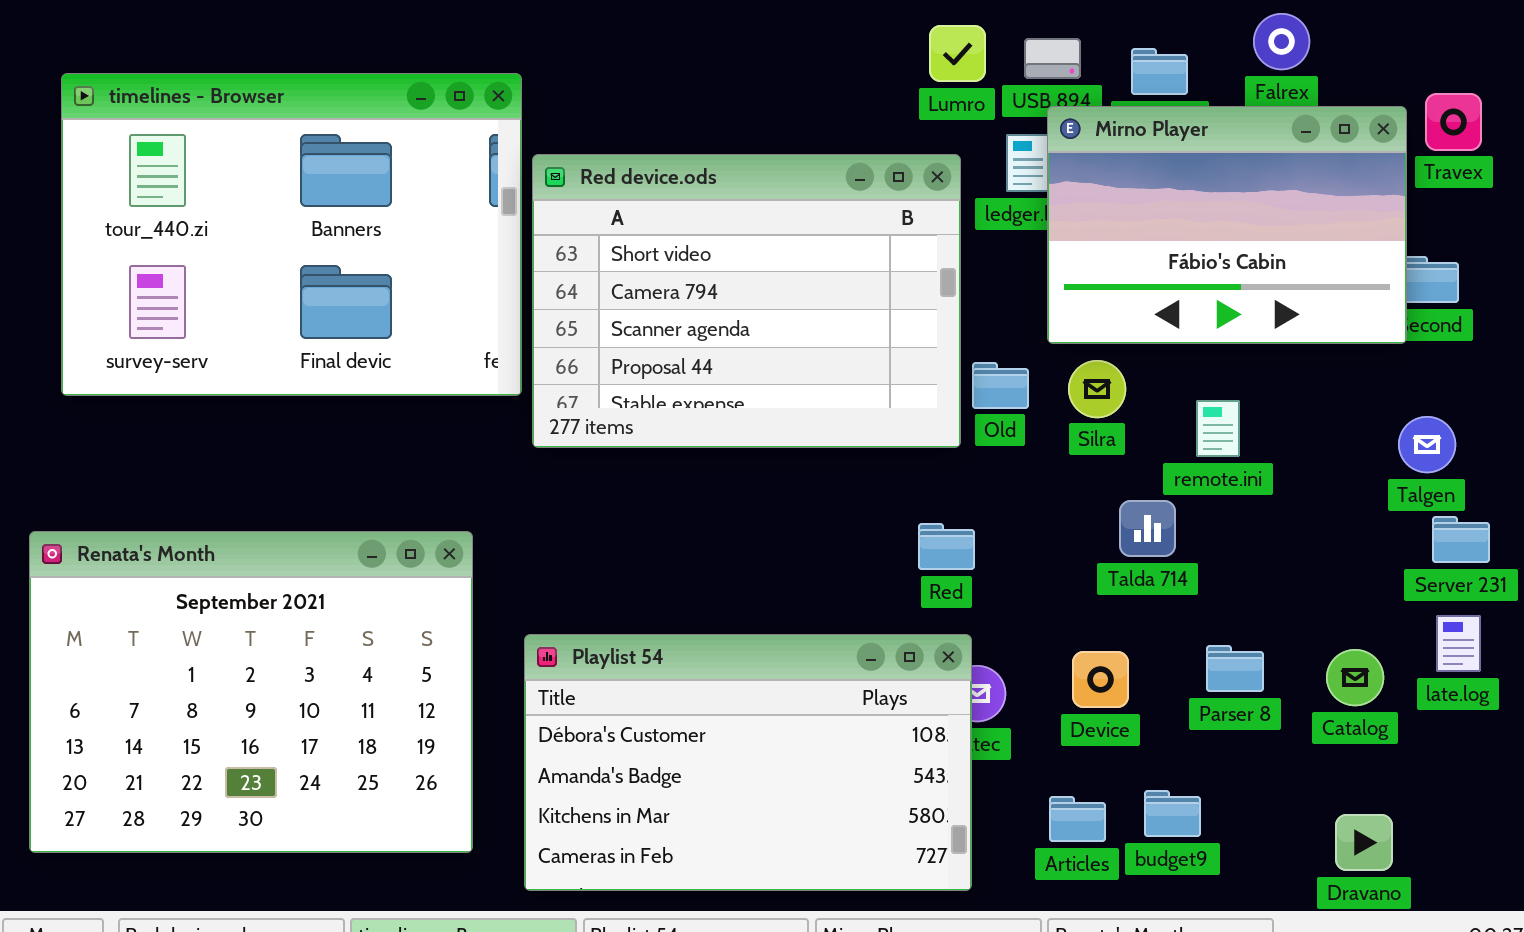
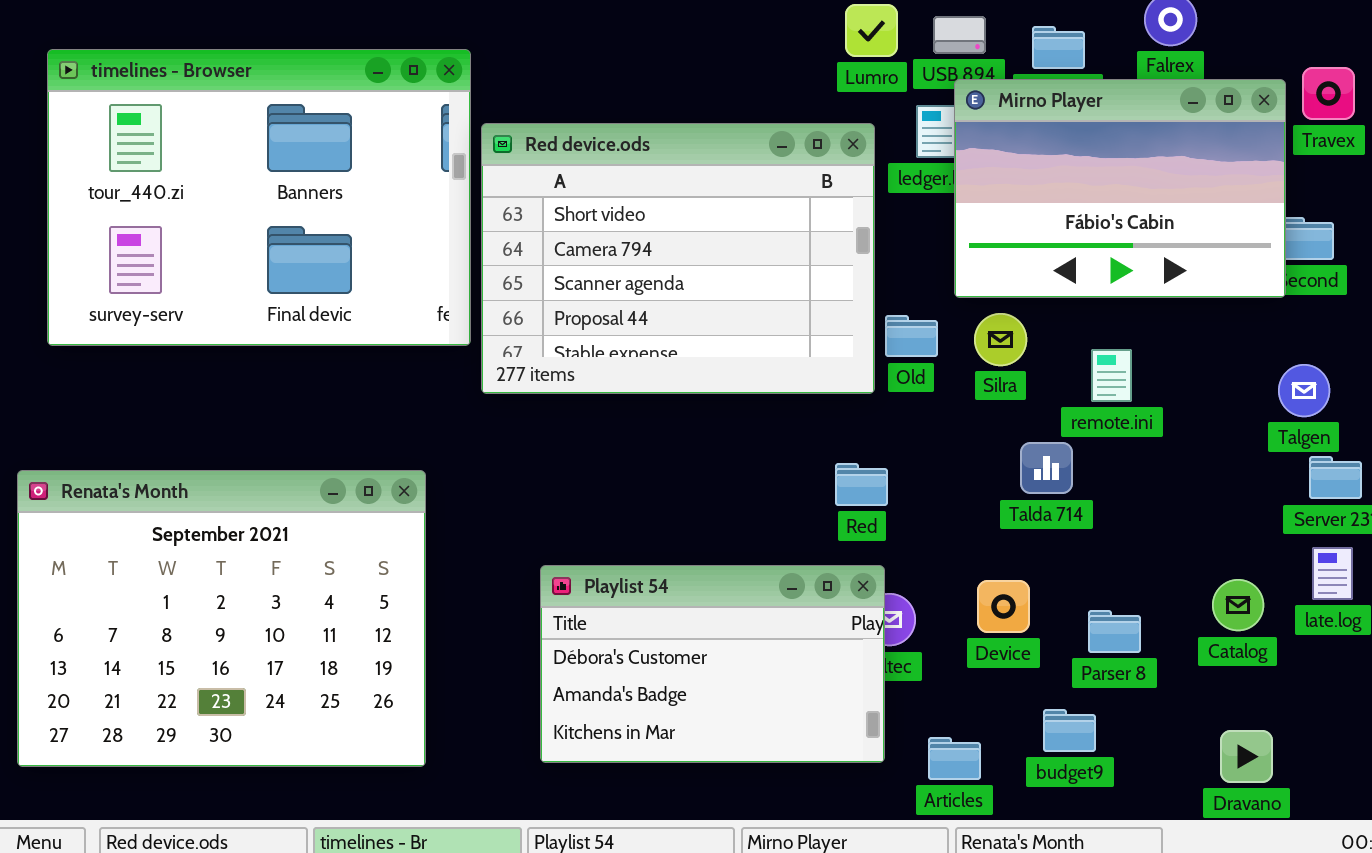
Playlist 54: [524,634,972,891] -> [540,565,885,763], resized
Parser 8: [1206,645,1264,692] -> [1088,610,1141,653], moved
Articles: [1049,796,1106,842] -> [928,737,981,780], moved

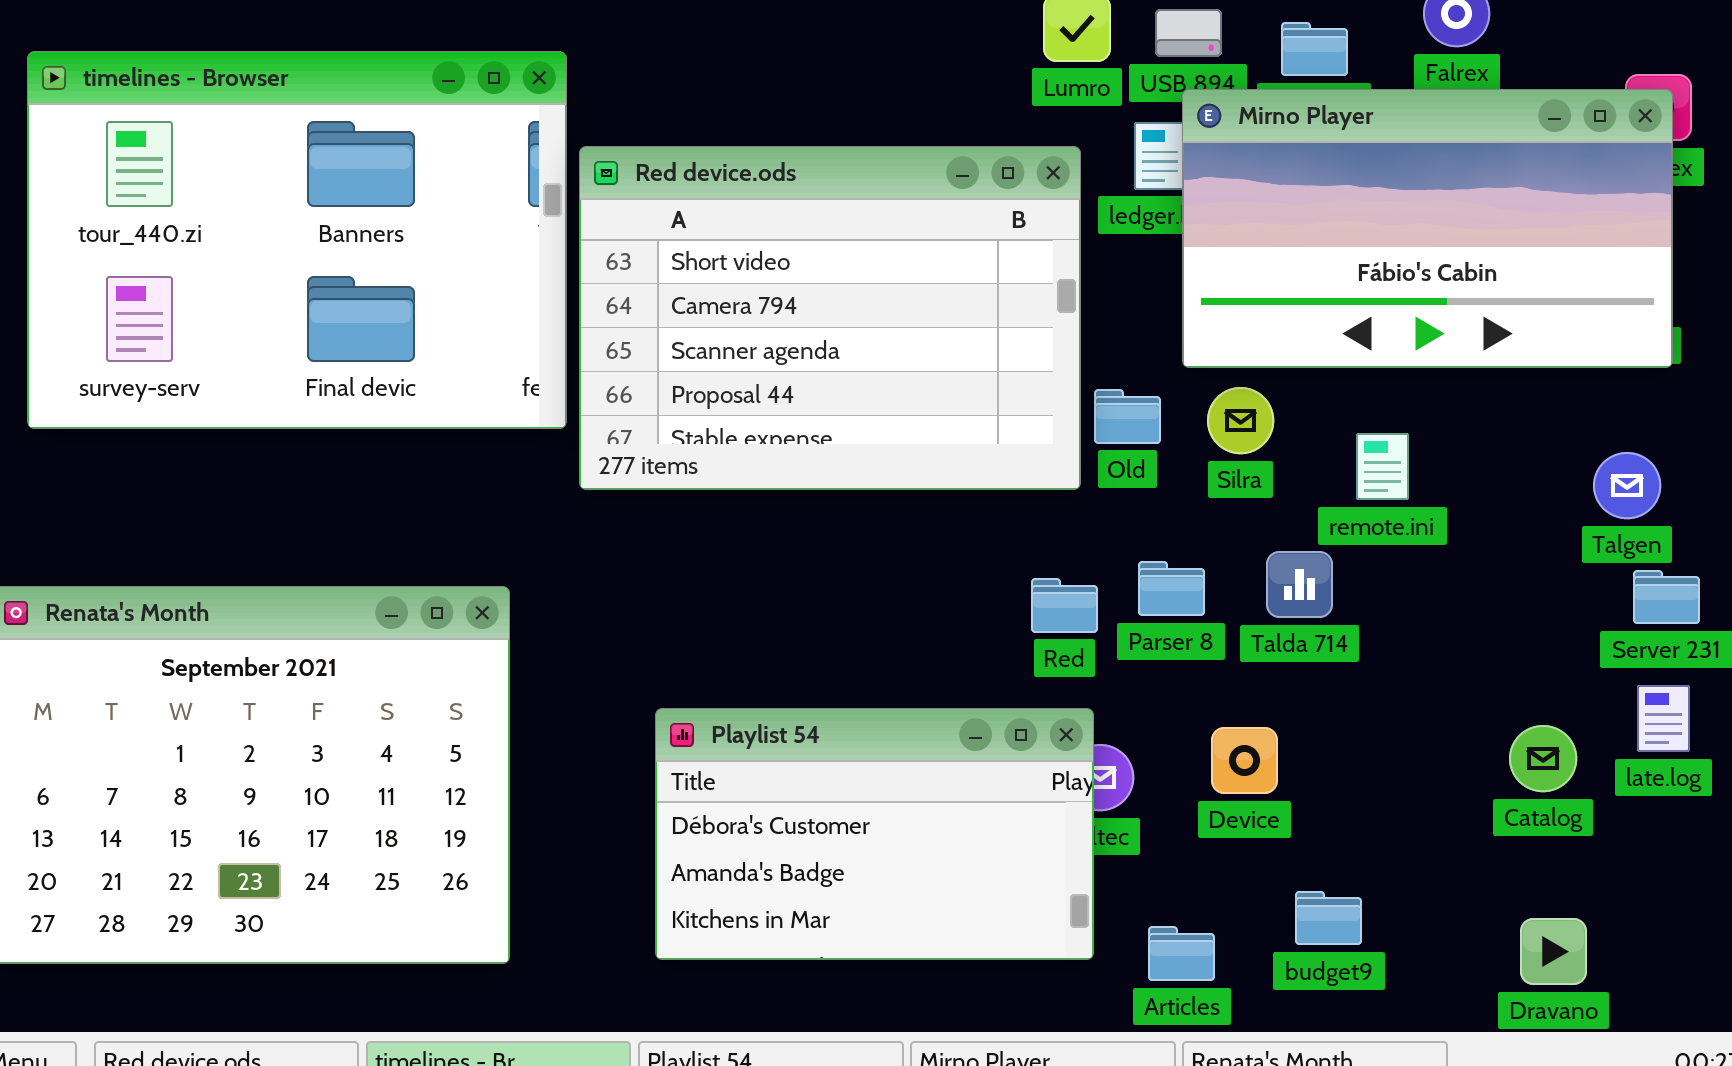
Mirno Player: [954,79,1286,298] -> [1182,89,1673,368], resized
Parser 8: [1088,610,1141,653] -> [1138,561,1205,616], moved

